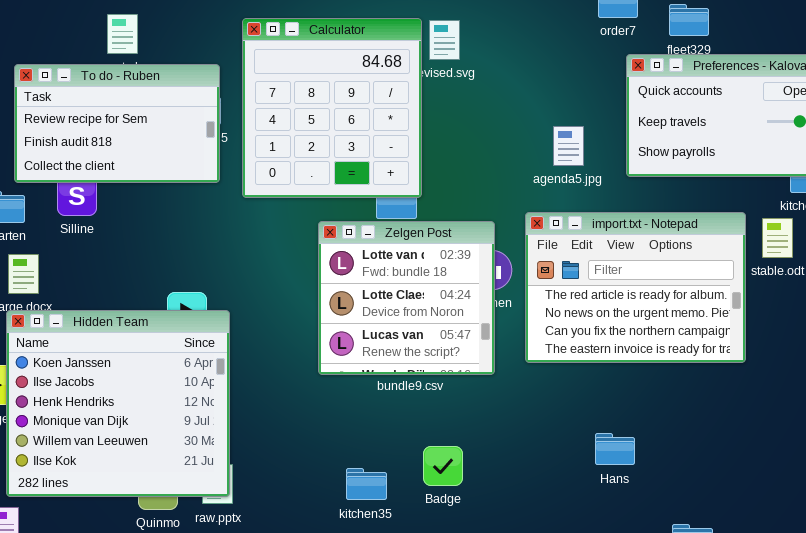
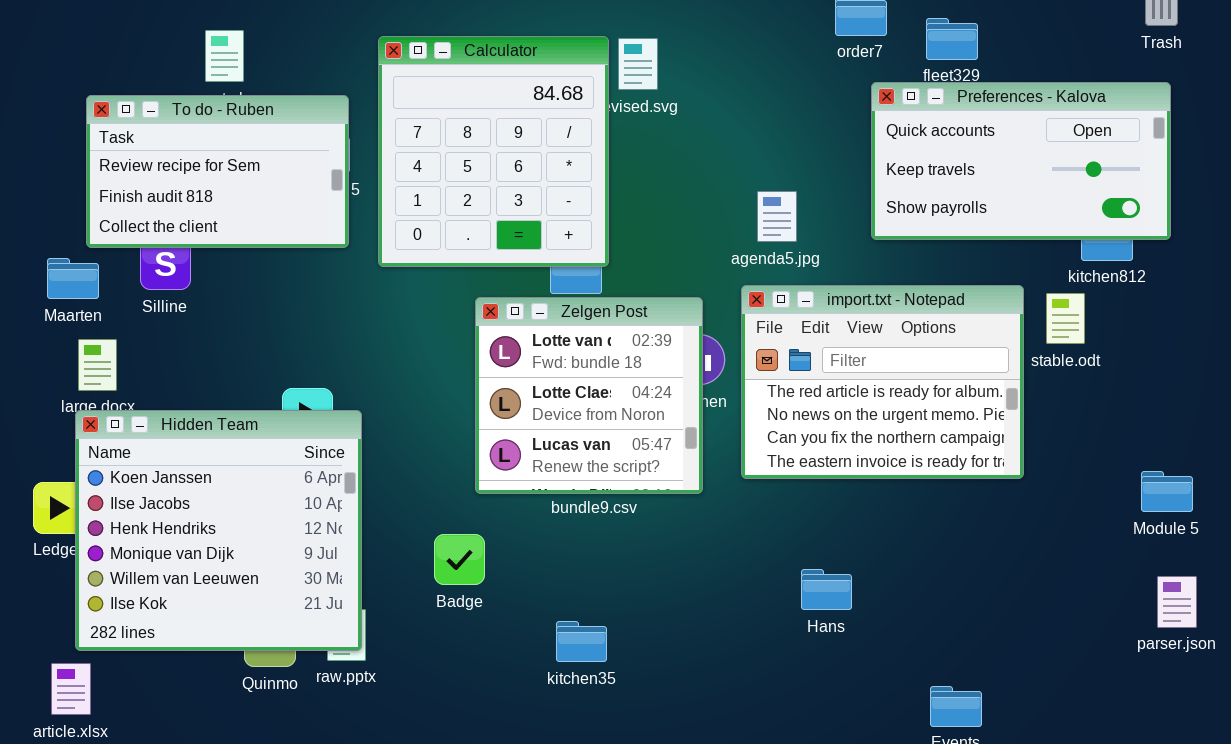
agenda5.jpg: [553,126,584,166] -> [757,191,797,242], moved
Hans: [595,433,635,465] -> [801,569,852,610], moved
Badge: [423,446,463,486] -> [434,534,485,585], moved
kitchen35: [346,468,387,500] -> [556,621,607,662], moved

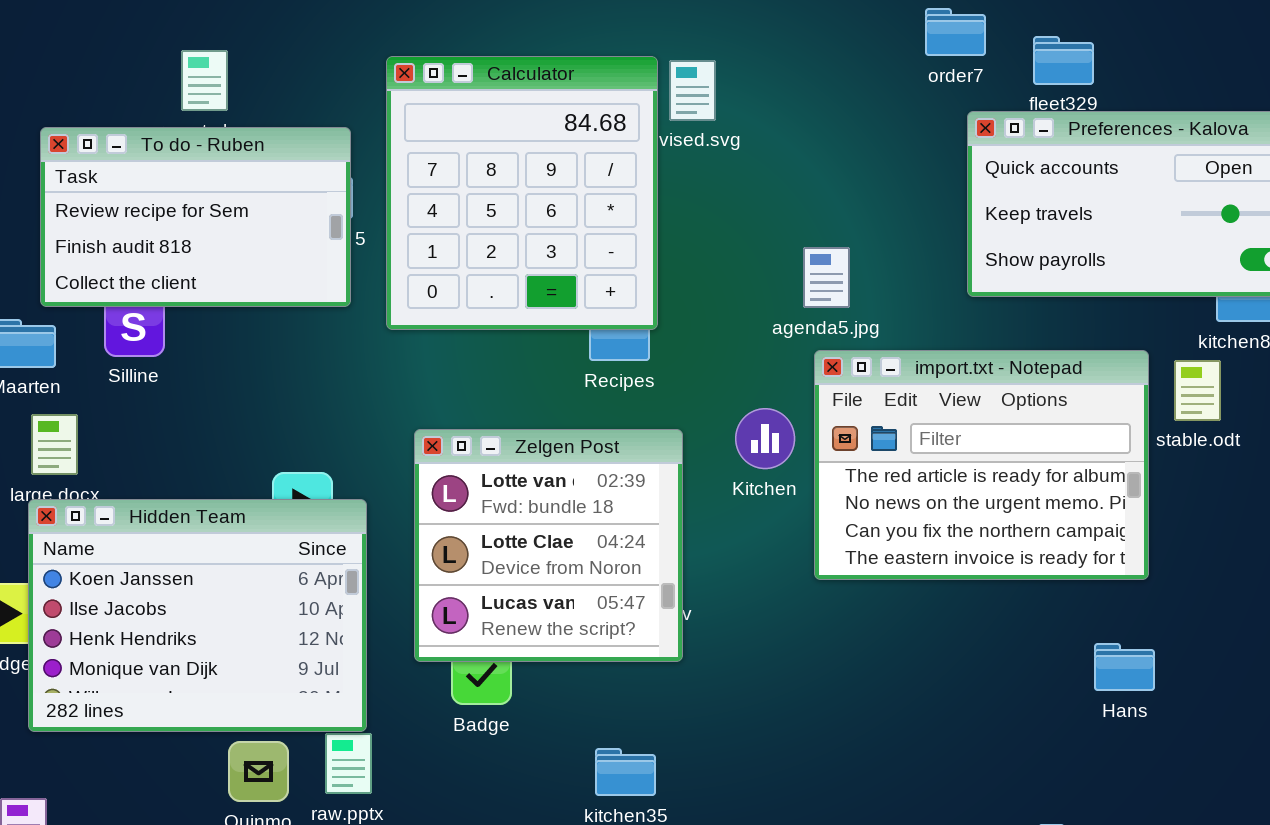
agenda5.jpg: [757,191,797,242] -> [803,247,850,308], moved
Zelgen Post: [475,297,703,494] -> [414,429,683,662], moved
Hidden Team: [75,410,362,651] -> [28,499,367,732], resized
Hans: [801,569,852,610] -> [1094,643,1155,691], moved

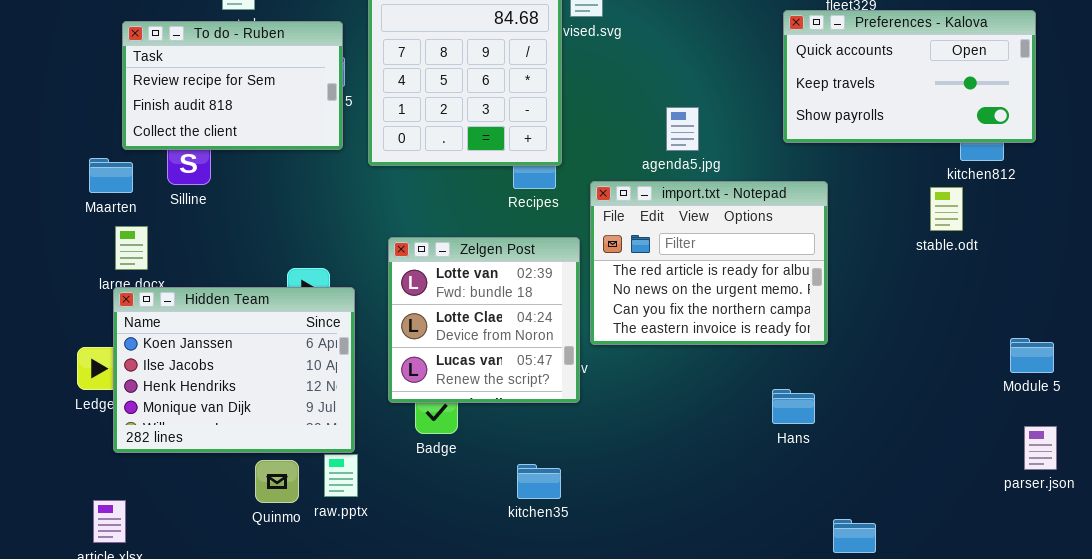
import.txt - Notepad: [814,350,1149,580] -> [590,181,828,345], moved
Hans: [1094,643,1155,691] -> [772,389,815,424], moved

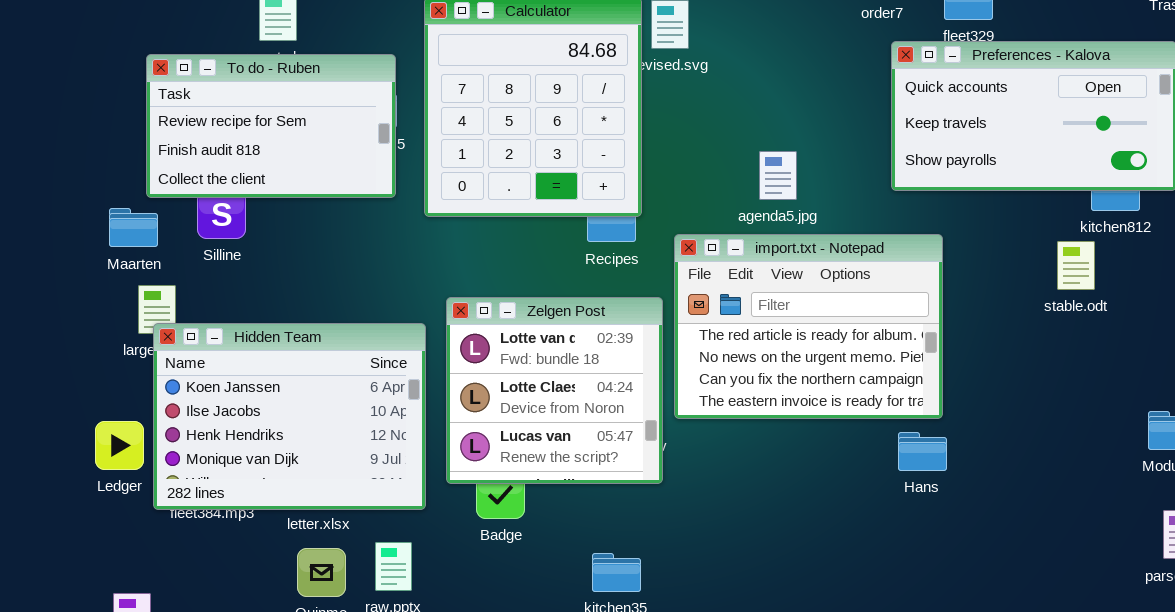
Hidden Team: [113,287,355,453] -> [153,323,426,510], moved
Hans: [772,389,815,424] -> [898,432,947,471], moved

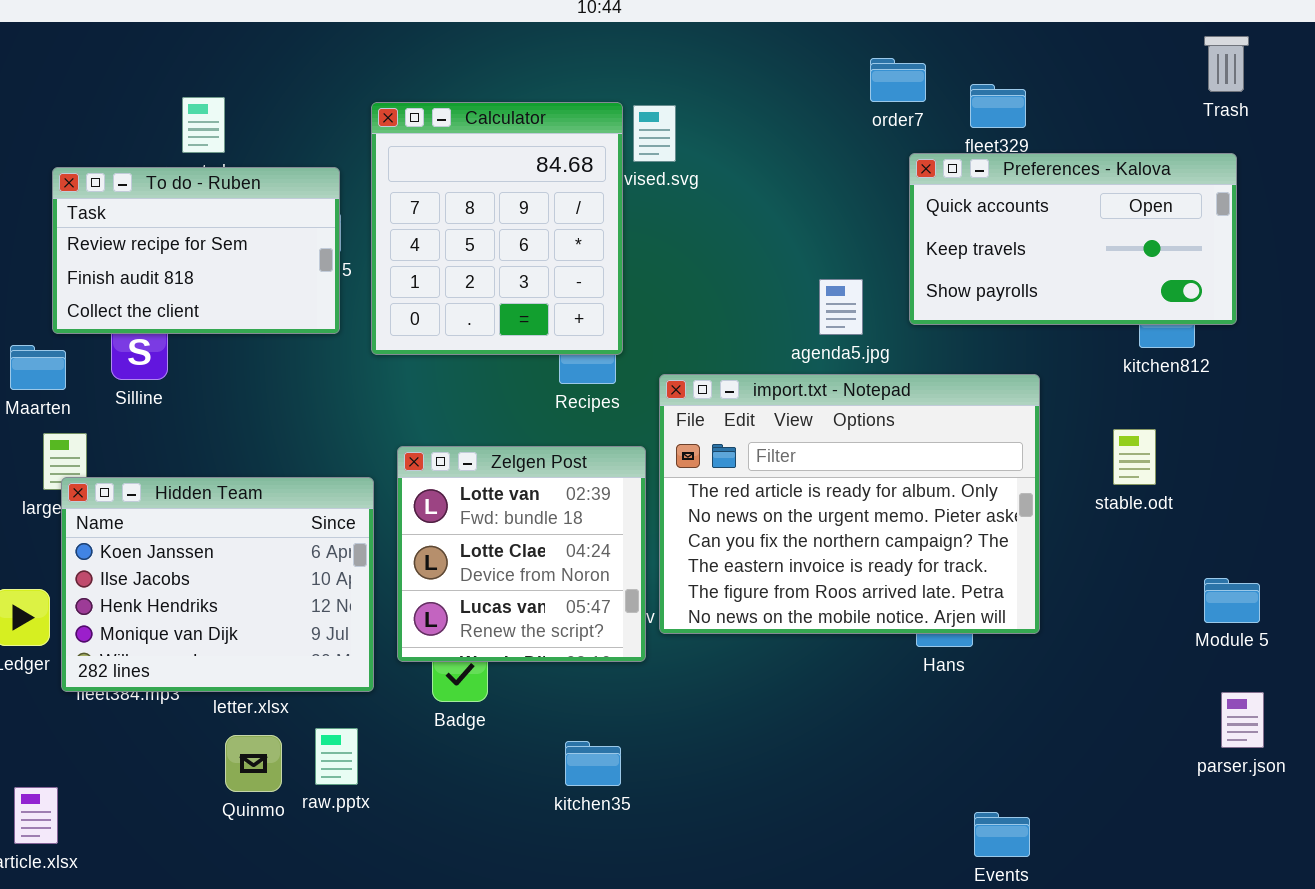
agenda5.jpg: [759,151,797,200] -> [819,279,863,335], moved
import.txt - Notepad: [674,234,943,419] -> [659,374,1040,634], resized
stable.odt: [1057,241,1095,290] -> [1113,429,1156,485], moved

